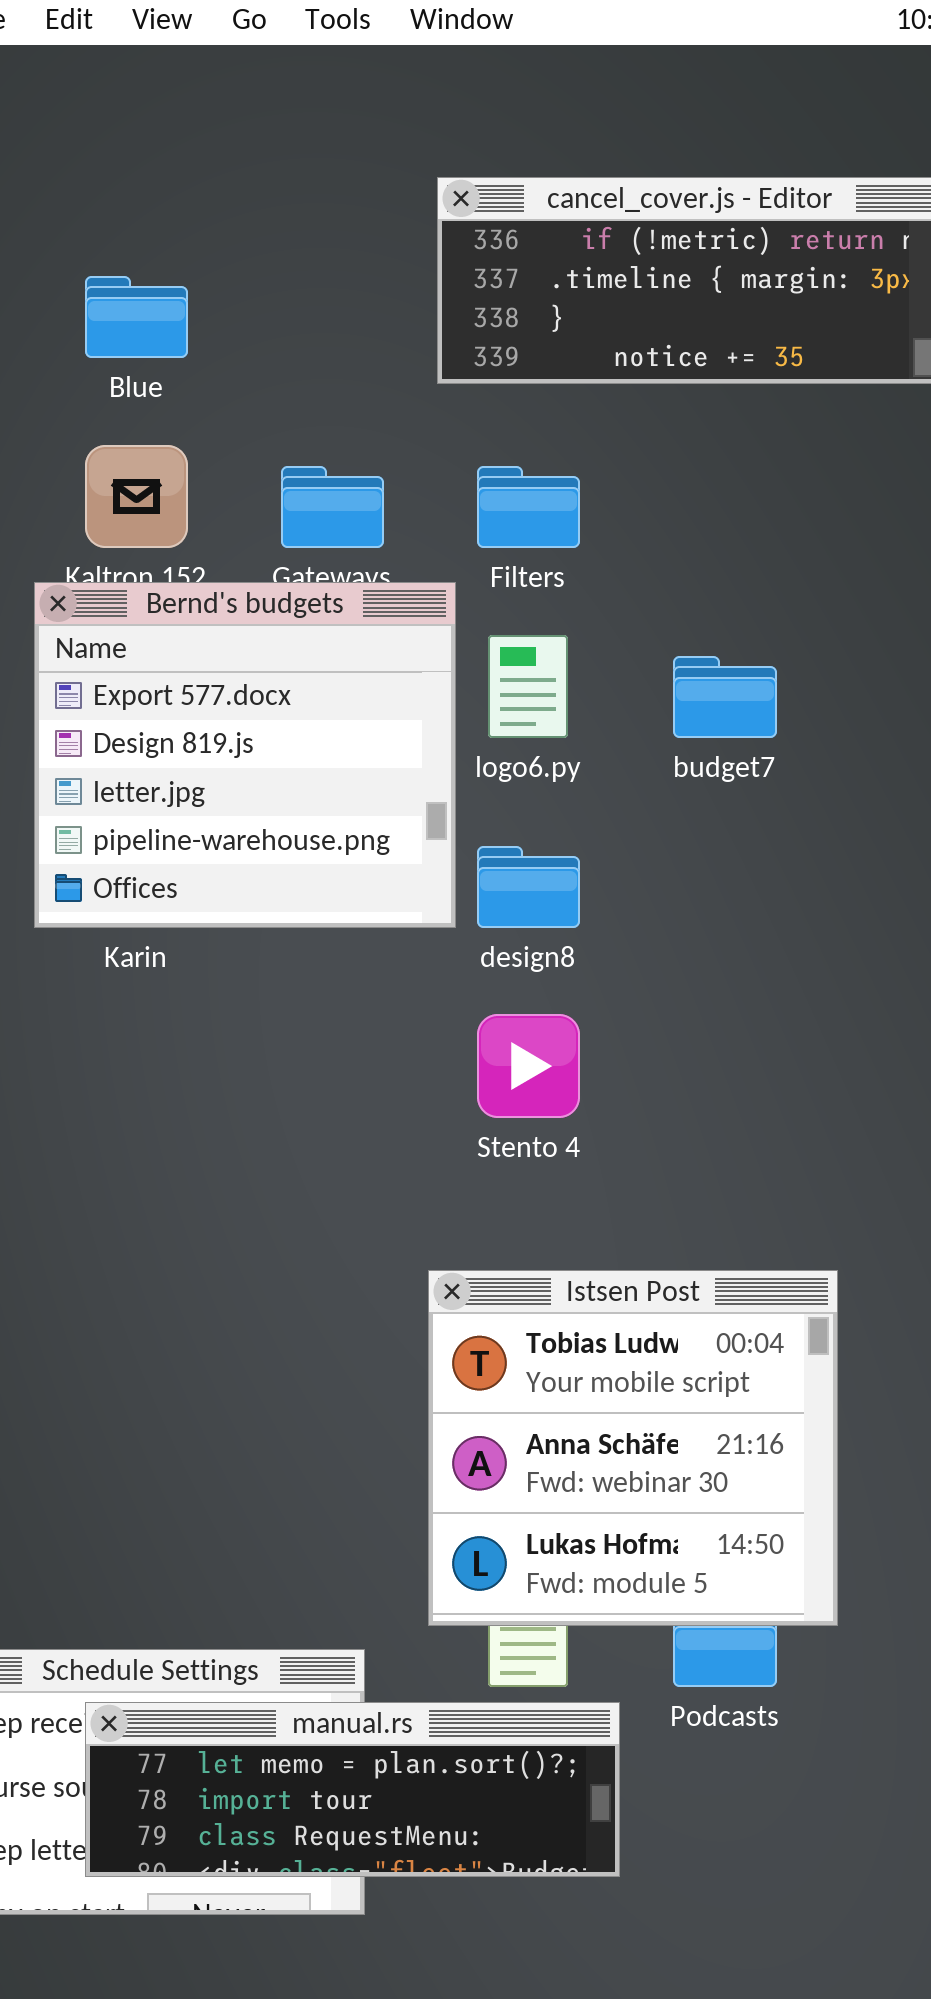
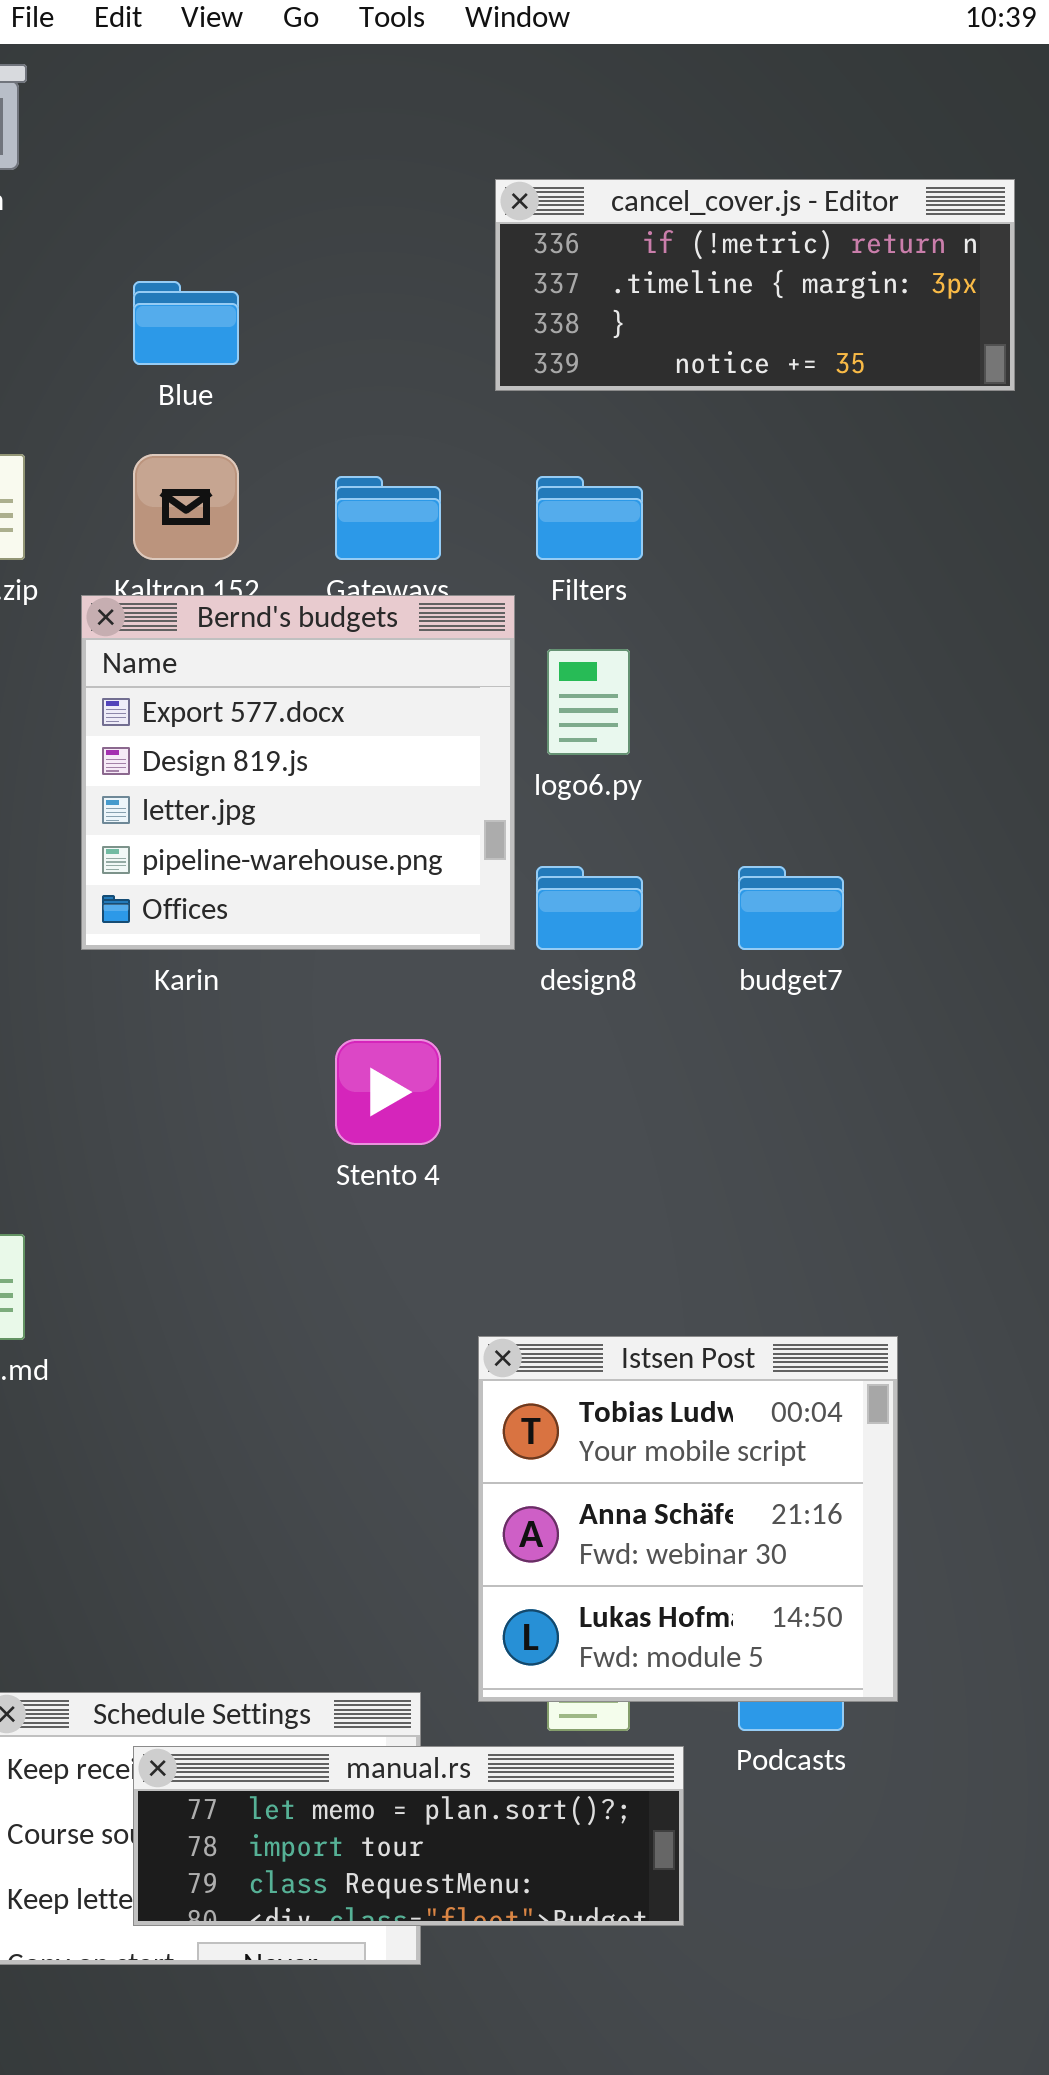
budget7: [673,656,777,738] -> [738,866,844,950], moved
Stento 4: [477,1014,580,1118] -> [335,1039,441,1145], moved
Istsen Post: [428,1270,838,1626] -> [478,1336,898,1702], moved

